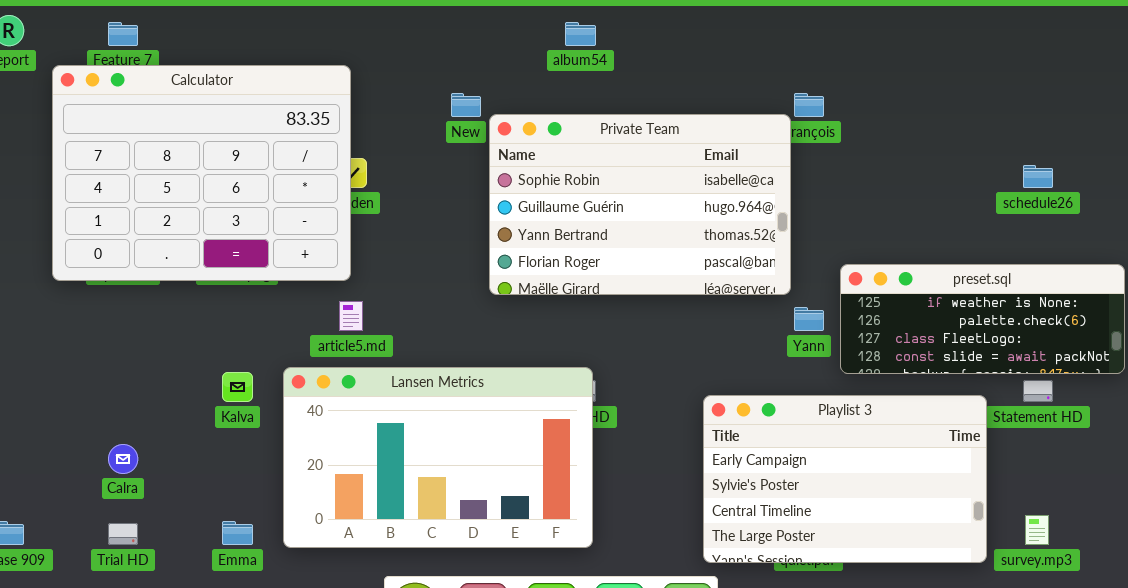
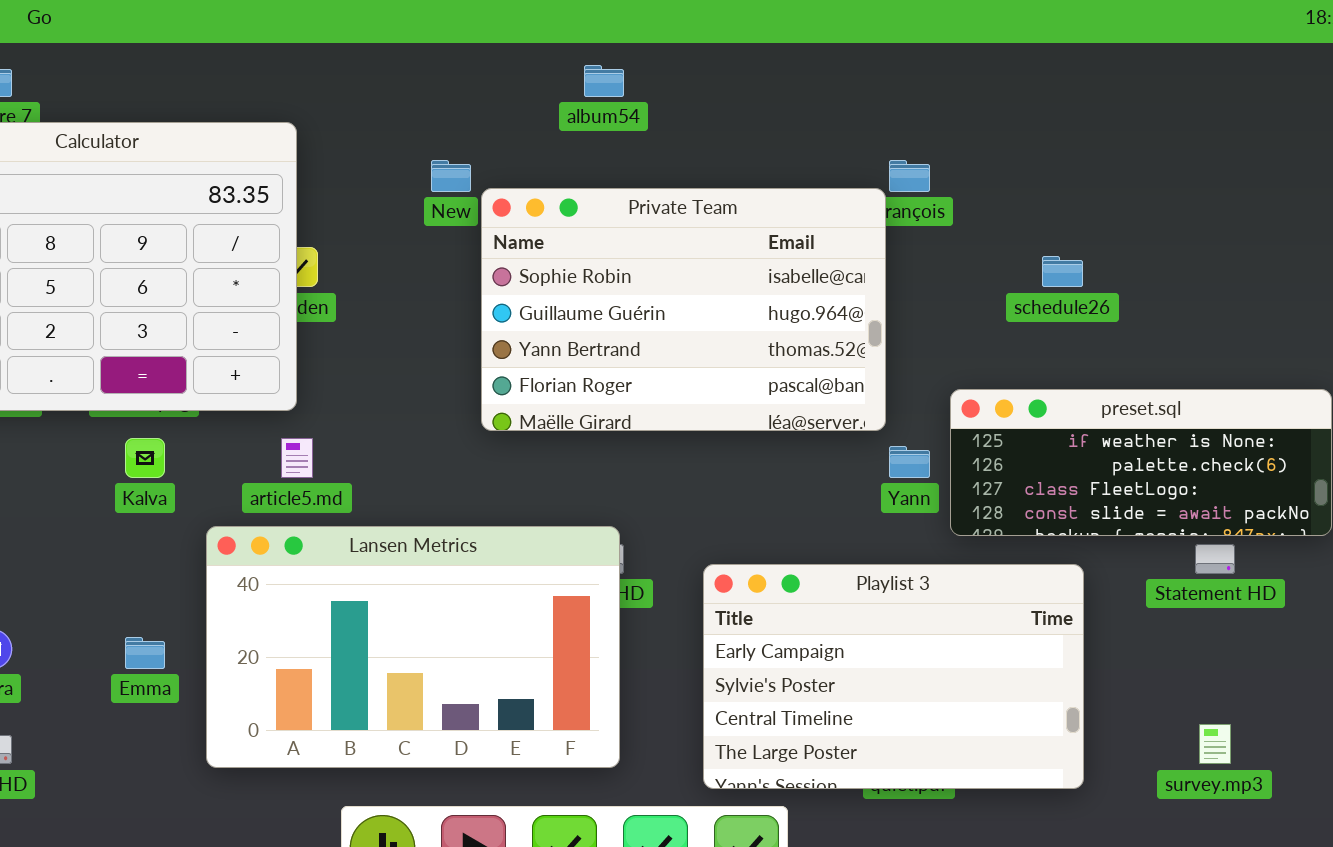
schedule26: [1023,165,1053,188] -> [1042,256,1083,287], moved
Kalva: [222,372,253,402] -> [125,438,165,478], moved
Playlist 3: [703,395,987,563] -> [703,564,1084,789], moved
Emma: [222,521,253,545] -> [125,637,165,669], moved

